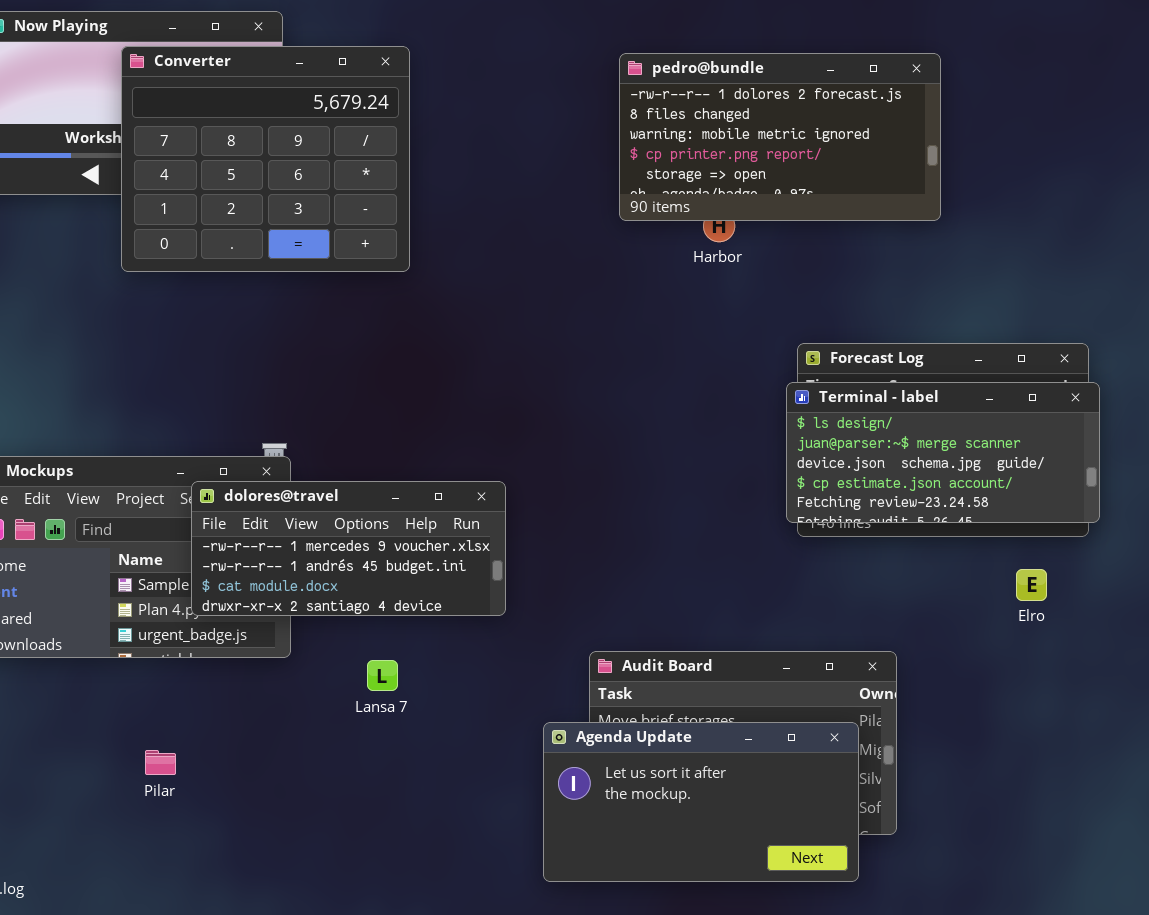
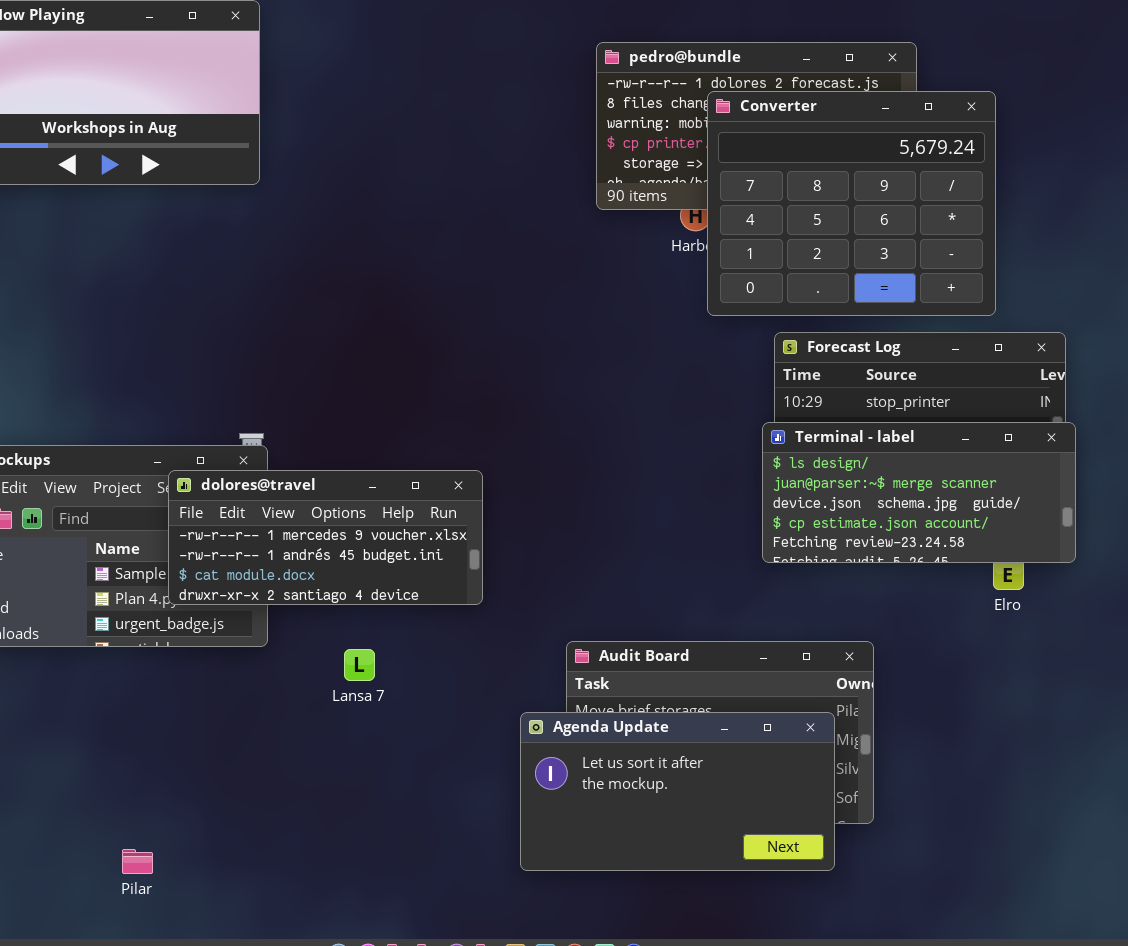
Converter: [121,46,410,272] -> [707,91,996,316], moved
Terminal - label: [786,382,1100,523] -> [762,422,1076,563], moved
Pilar: [145,750,176,775] -> [122,849,153,874], moved

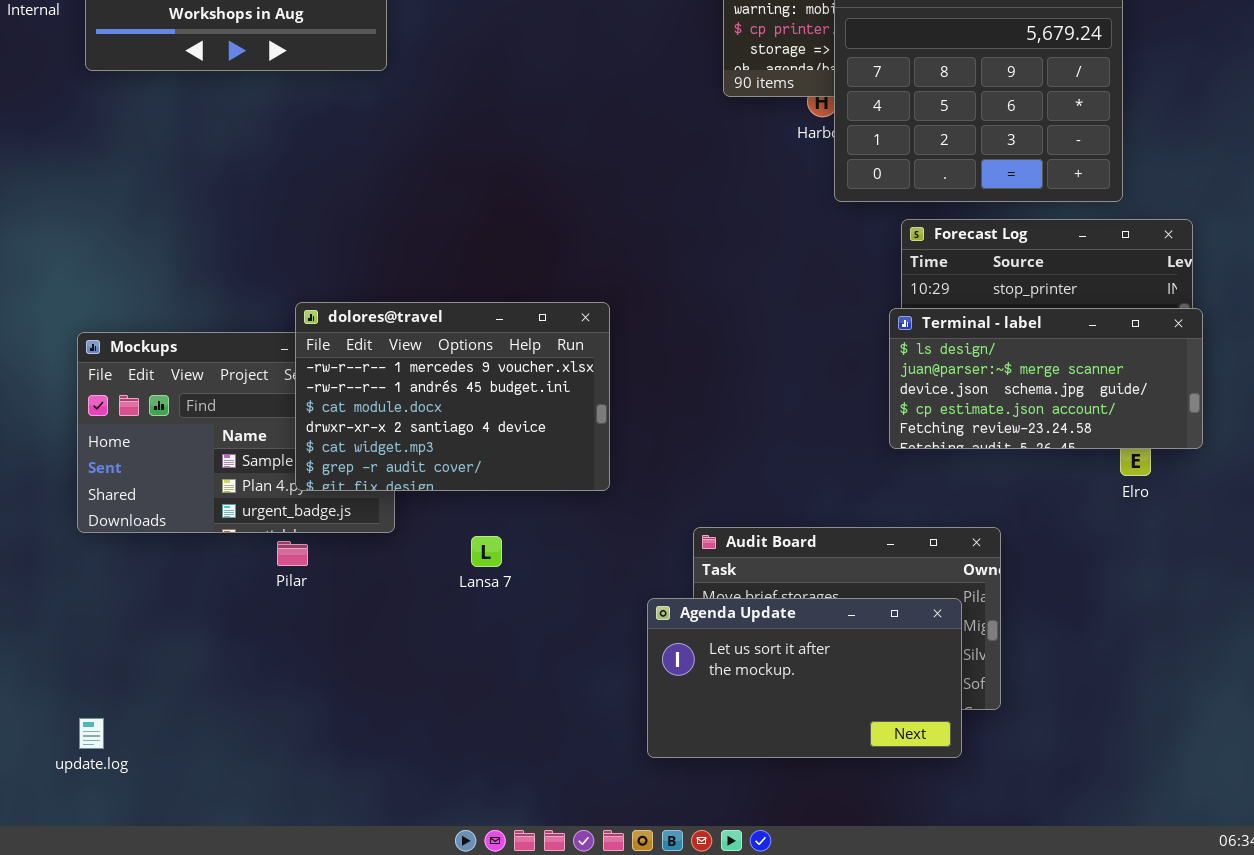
dolores@travel: [168,470,483,605] -> [295,302,610,491], resized
Pilar: [122,849,153,874] -> [277,541,308,566], moved

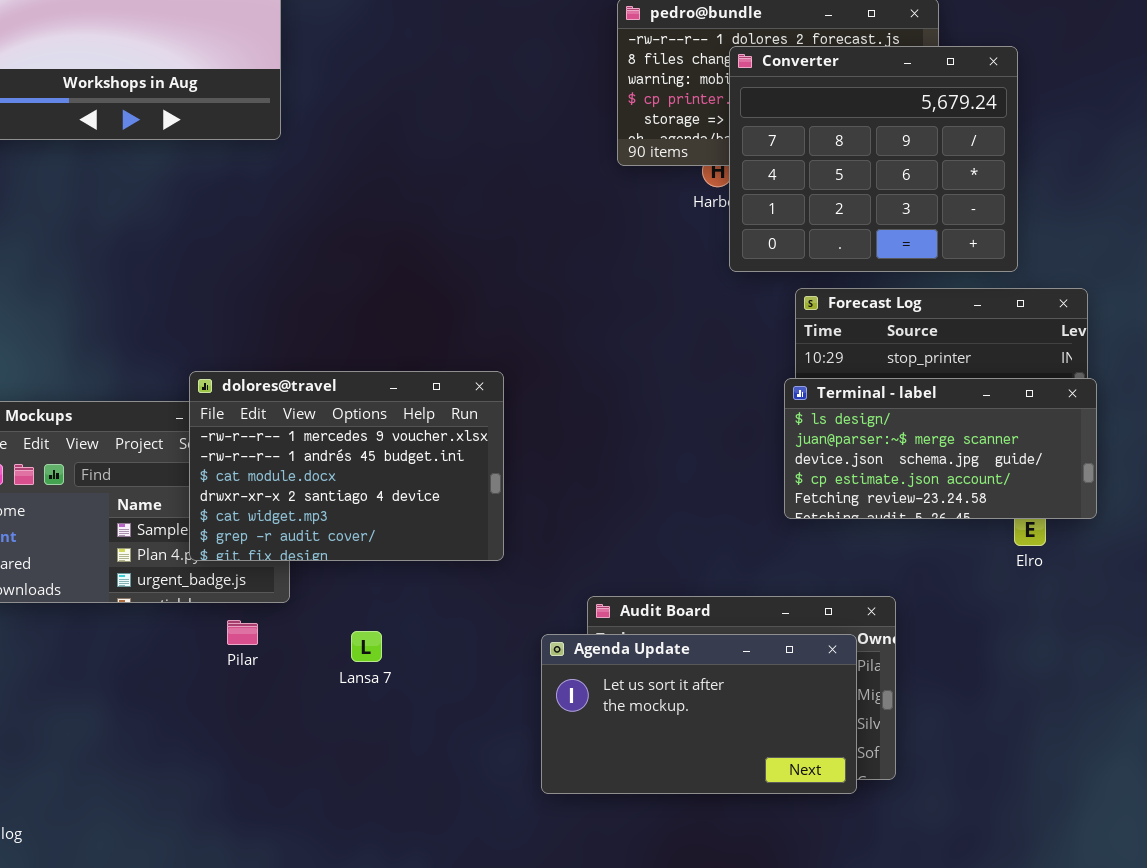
Lansa 7: [471,536,502,567] -> [351,631,382,662], moved
Pilar: [277,541,308,566] -> [227,620,258,645], moved
Agenda Update: [647,598,962,758] -> [541,634,857,794], moved

